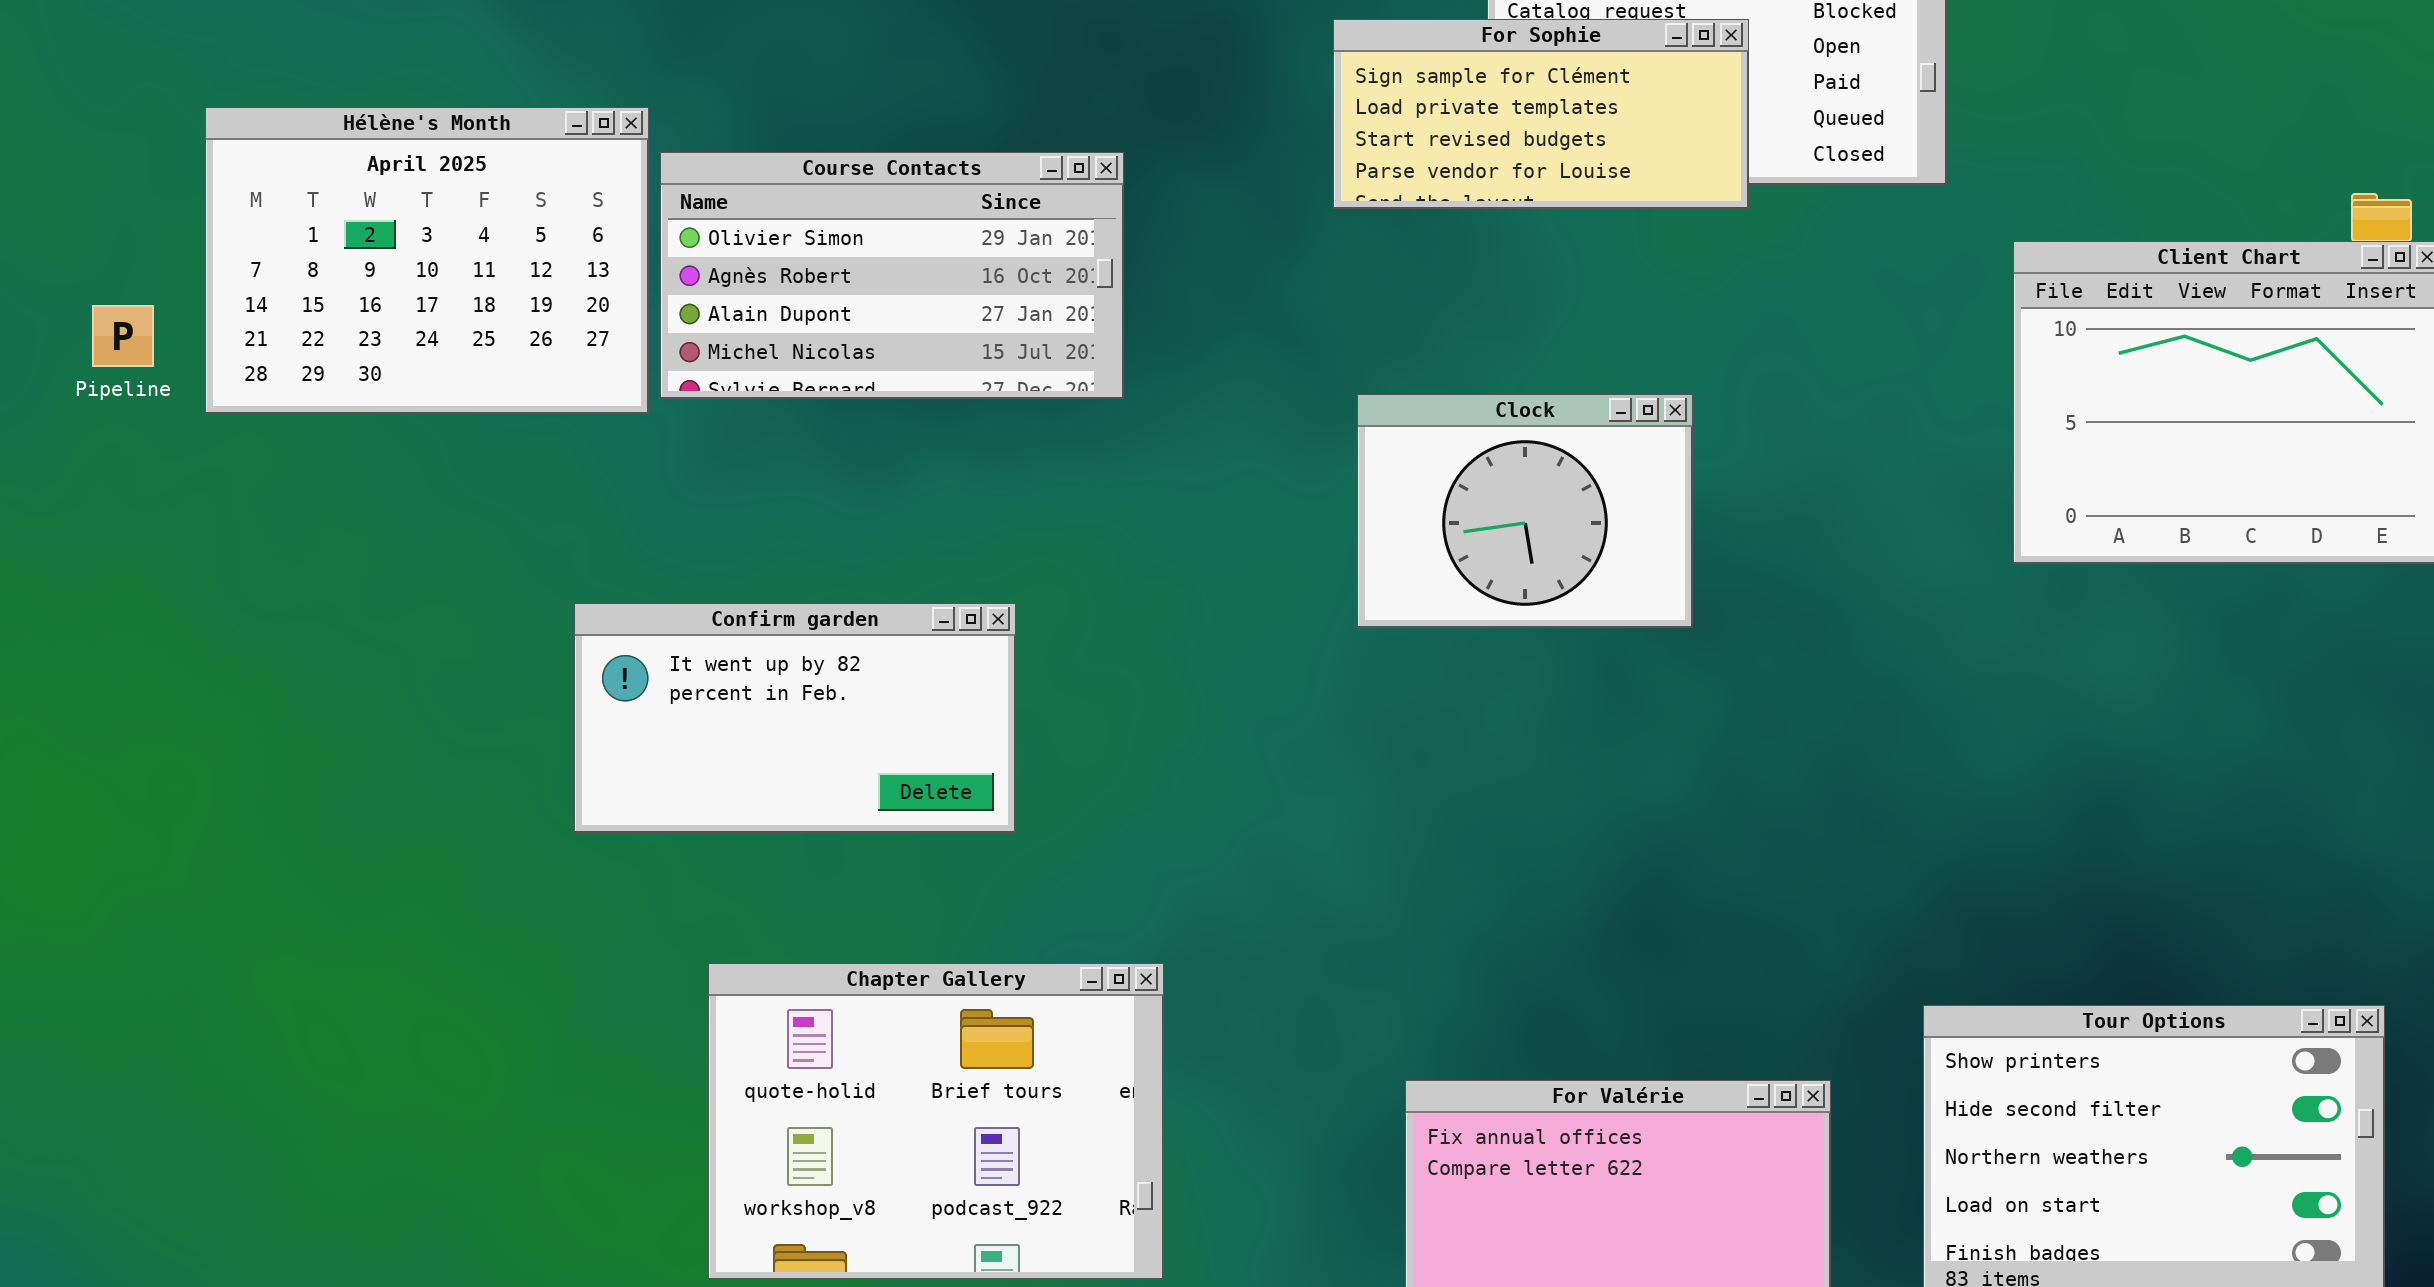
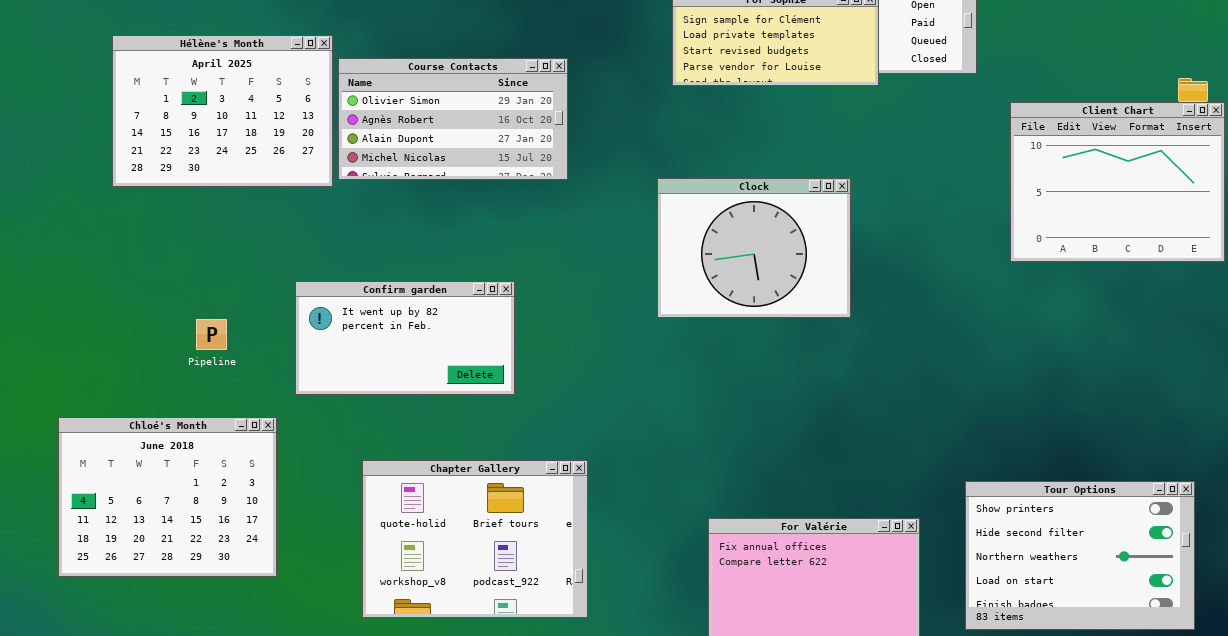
Pipeline: [92,305,154,367] -> [196,319,227,350], moved
Clock: [1357,394,1693,628] -> [657,178,851,318], resized
Chloé's Month: none -> [58,417,277,577], opened

